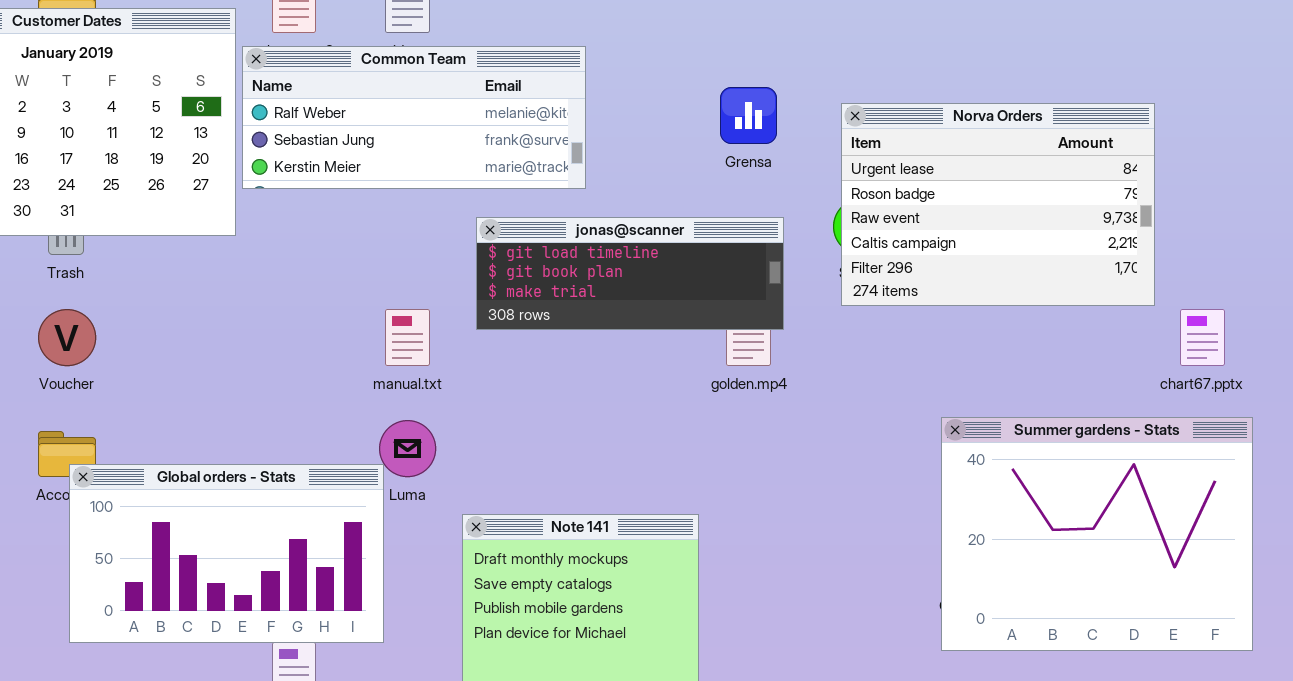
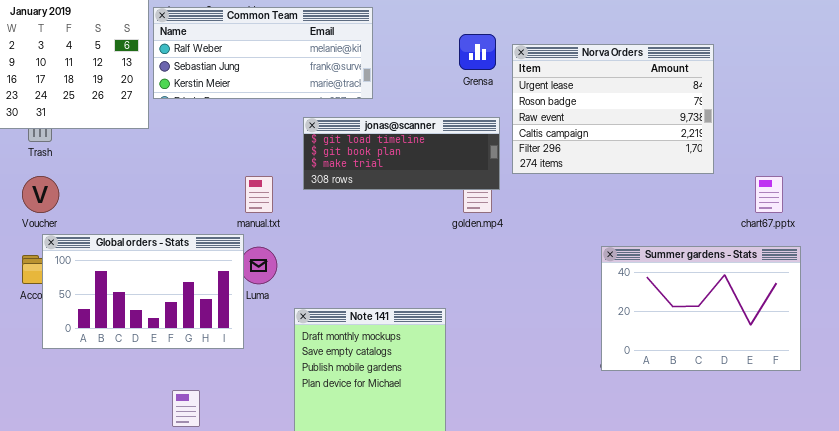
Norva Orders: [841,103,1155,306] -> [512,44,714,174], moved
Summer gardens - Stats: [941,417,1253,651] -> [601,246,801,371], resized
Global orders - Stats: [69,464,384,643] -> [42,234,244,349], moved

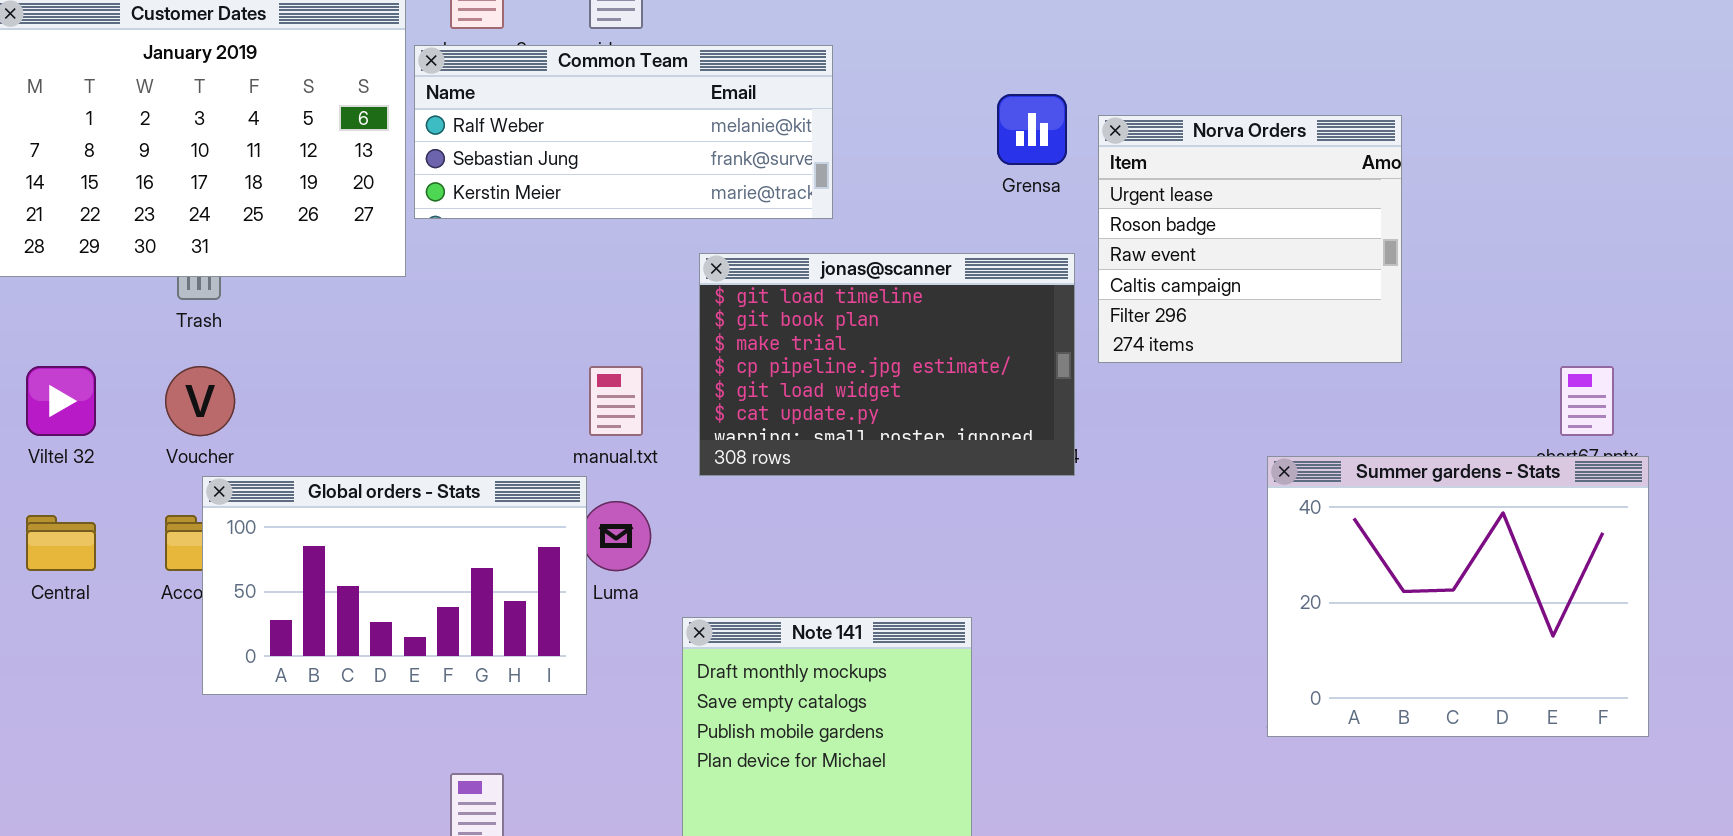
Norva Orders: [512,44,714,174] -> [1098,115,1402,363], resized
jonas@scanner: [303,117,500,190] -> [699,253,1075,476], resized
Summer gardens - Stats: [601,246,801,371] -> [1267,456,1649,737], resized

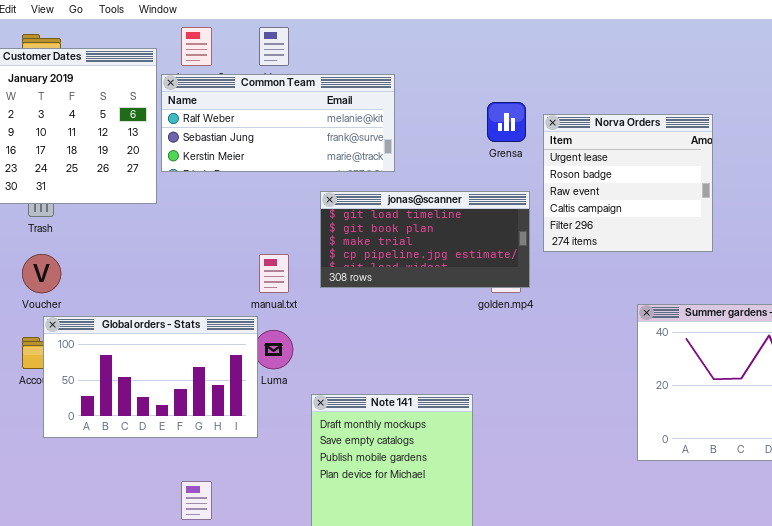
jonas@scanner: [699,253,1075,476] -> [320,191,530,288], resized

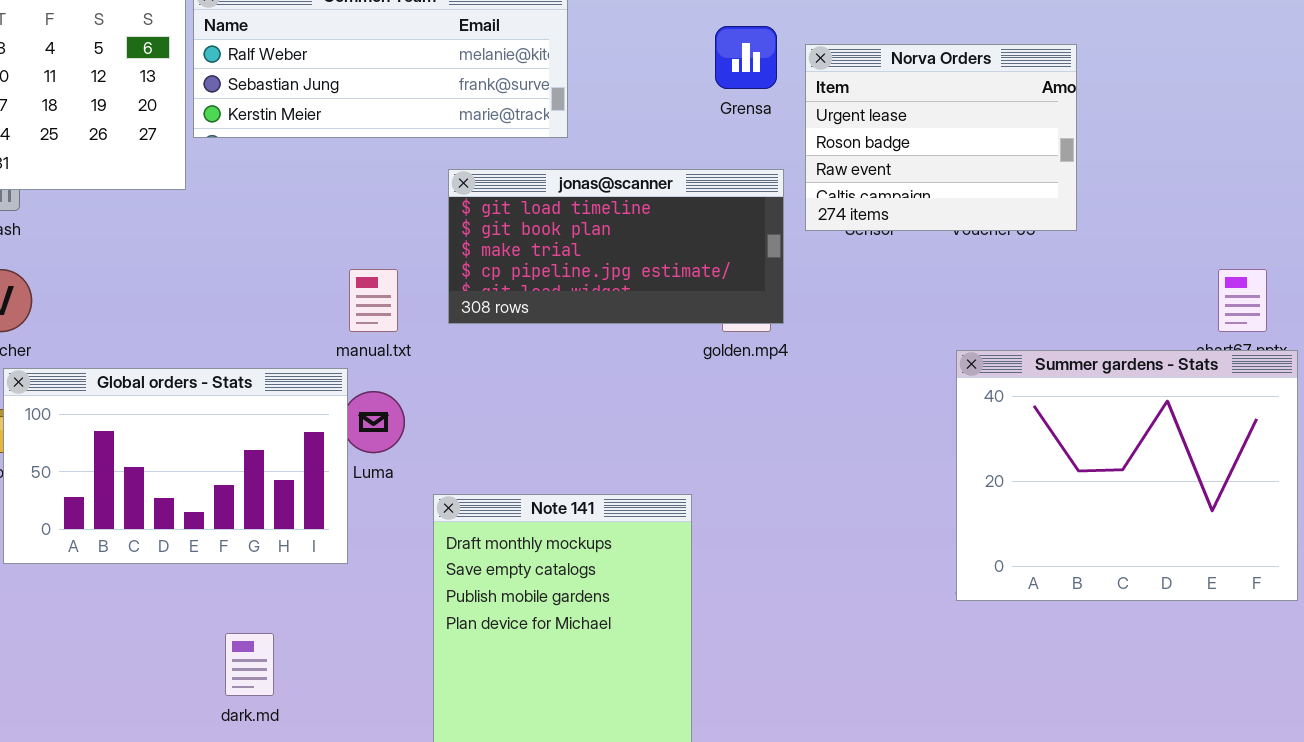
Norva Orders: [543,114,713,252] -> [805,44,1077,231], resized

